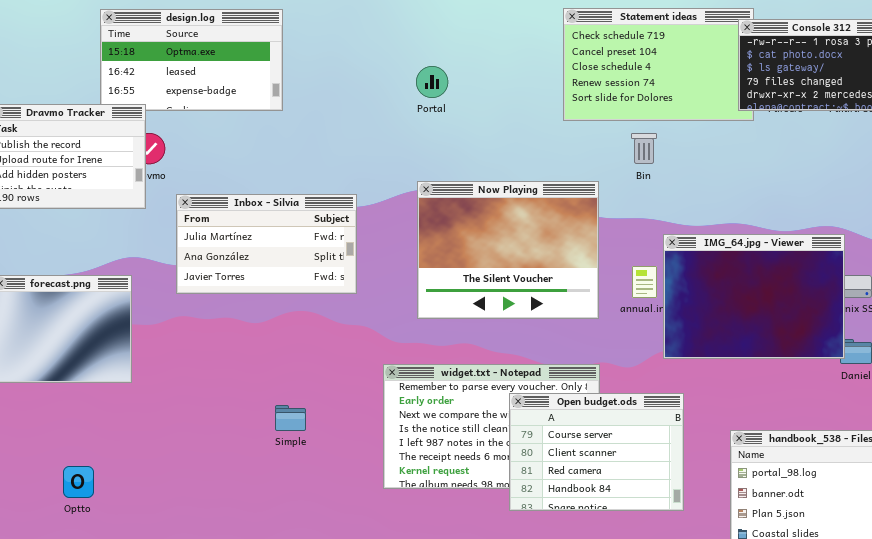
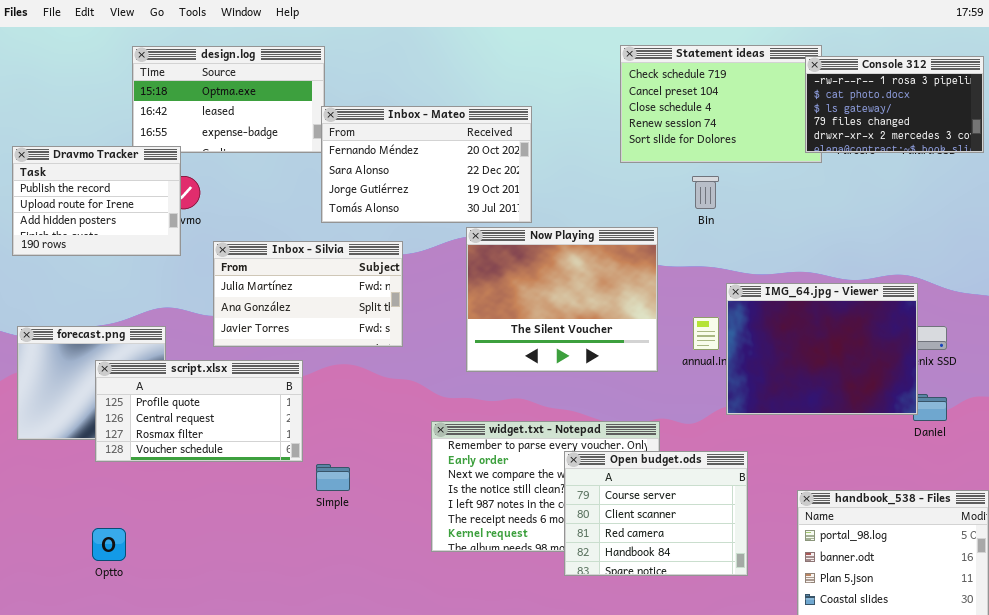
Inbox - Mateo: none -> [321,106,532,223], opened
script.xlsx: none -> [95,360,303,462], opened

